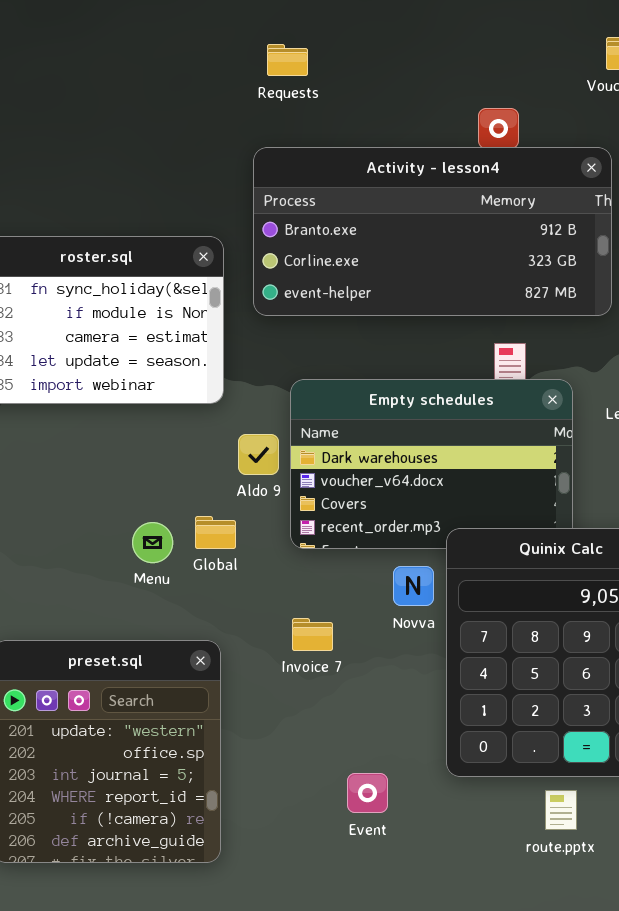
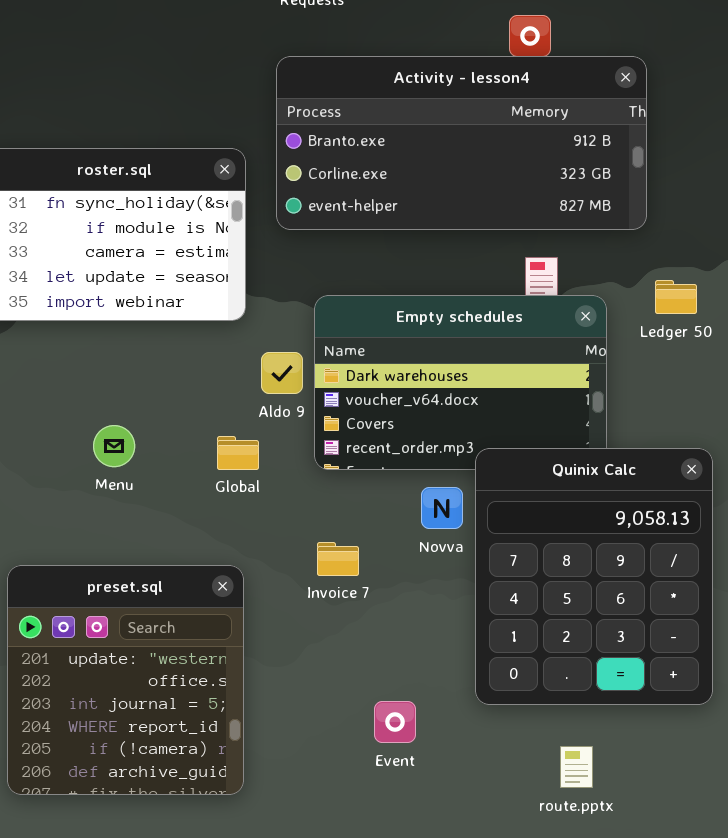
Menu: [132,522,173,563] -> [93,425,135,467], moved
route.pptx: [545,790,577,830] -> [560,746,593,788], moved

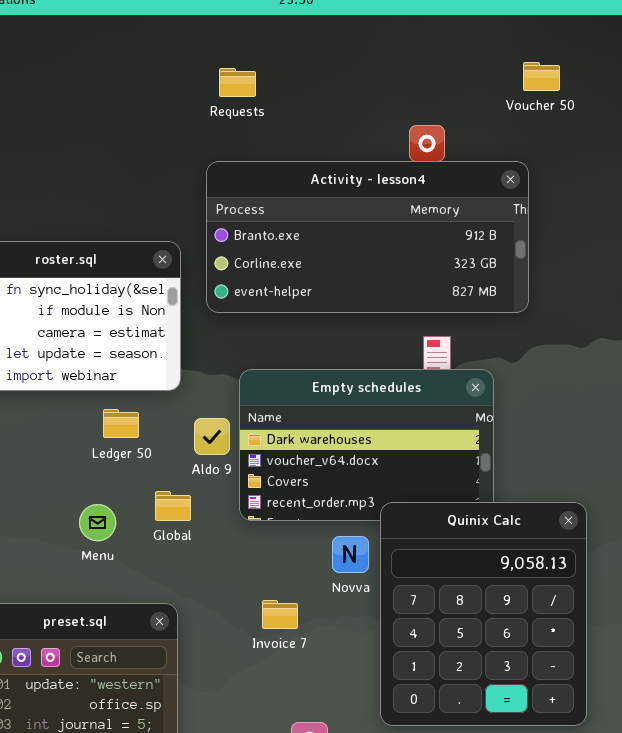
Ledger 50: [655,280,697,314] -> [103,409,139,438], moved
Menu: [93,425,135,467] -> [79,504,116,541], moved
Invoice 7: [317,542,359,576] -> [262,600,298,629], moved

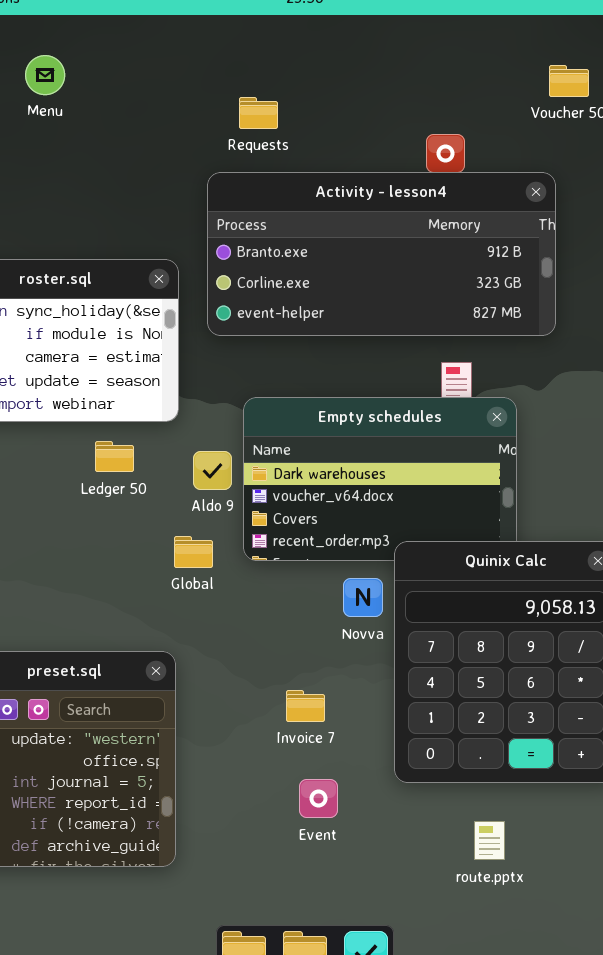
Requests: [219,68,256,97] -> [239,97,278,129], moved
Global: [155,491,191,521] -> [174,536,213,568], moved
Menu: [79,504,116,541] -> [25,55,65,95], moved
Invoice 7: [262,600,298,629] -> [286,690,325,722], moved

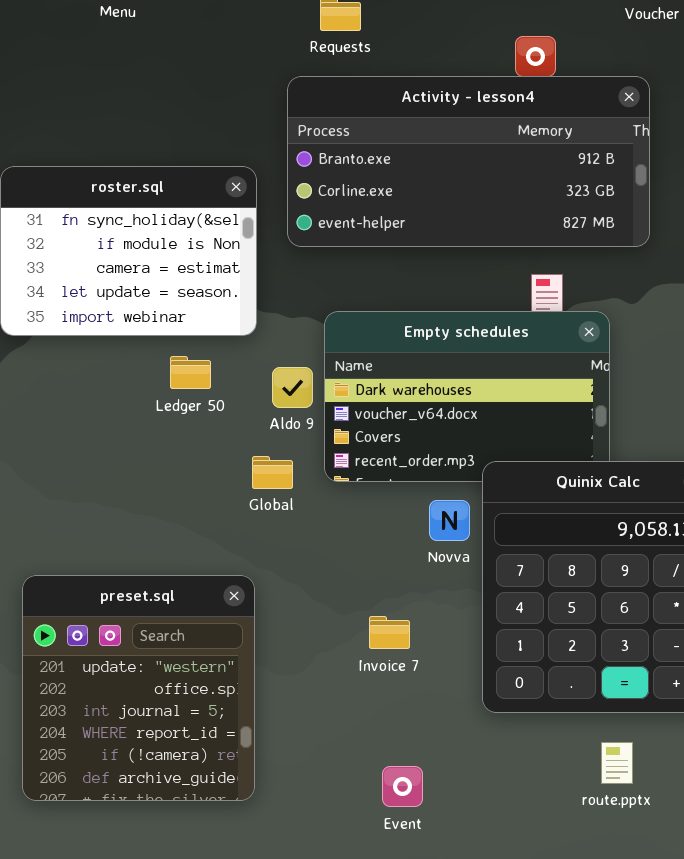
Event: [299,779,338,818] -> [382,766,423,807], moved
route.pptx: [474,821,505,860] -> [601,742,633,784], moved

